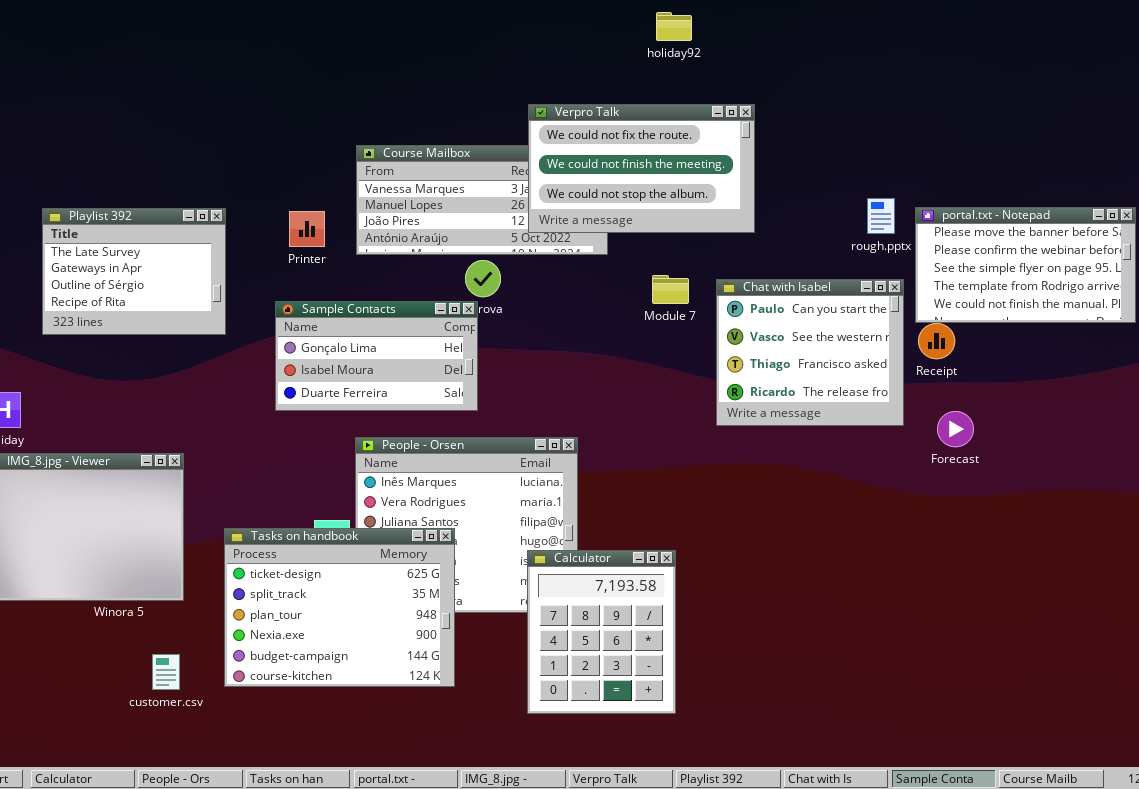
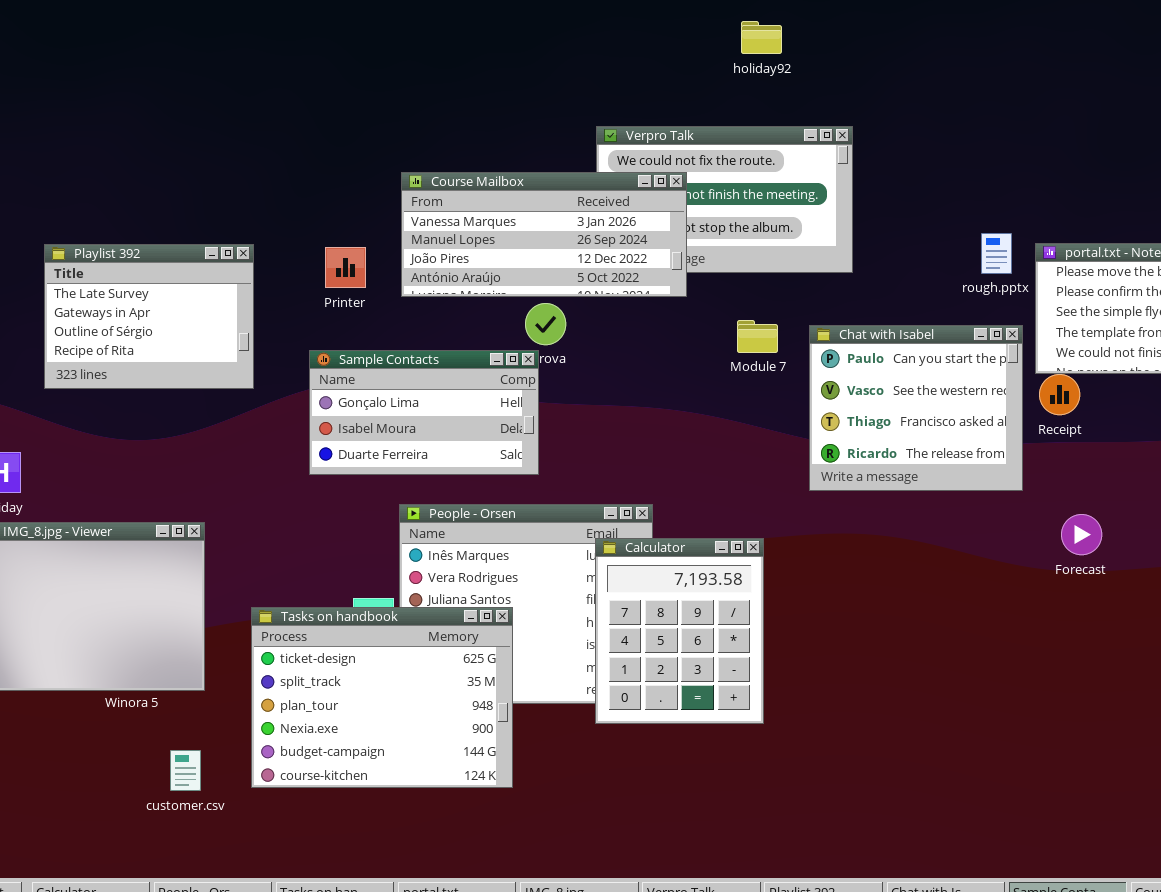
Course Mailbox: [356,145,608,255] -> [401,172,687,297], raised
Forecast: [937,411,974,447] -> [1061,514,1102,555], moved
Calculator: [527,550,676,714] -> [595,538,764,724], moved

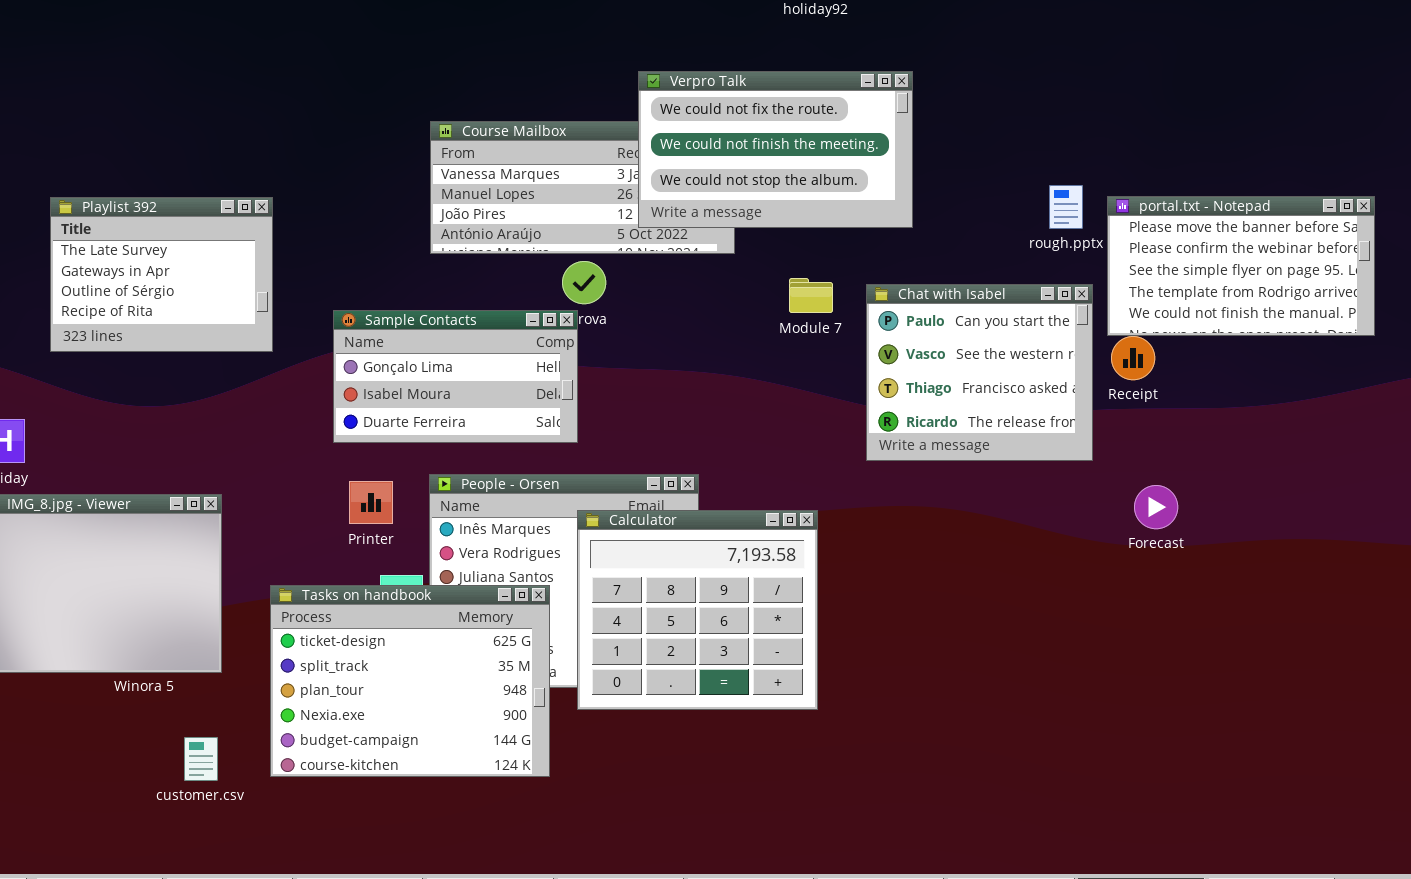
Verpro Talk: [596,126,853,273] -> [638,71,913,228], raised
Printer: [325,247,366,288] -> [349,481,393,524], moved
Calculator: [595,538,764,724] -> [577,510,818,710], resized

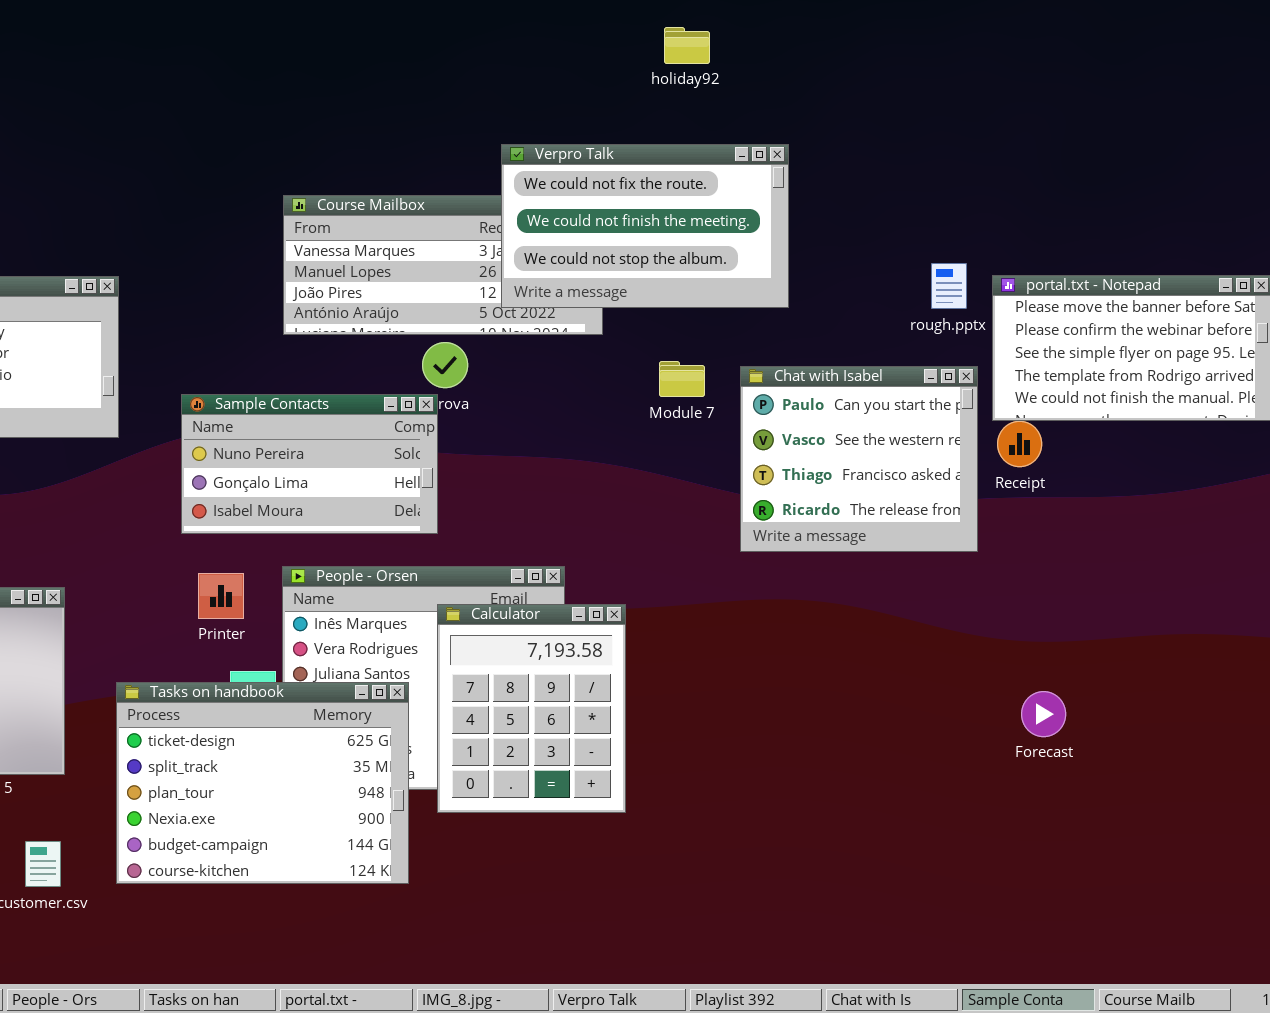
Sample Contacts: [333,310,578,443] -> [181,394,438,534], scrolled up 1 row
Forecast: [1134,485,1178,529] -> [1021,691,1066,737], moved
Calculator: [577,510,818,710] -> [437,604,626,813], resized

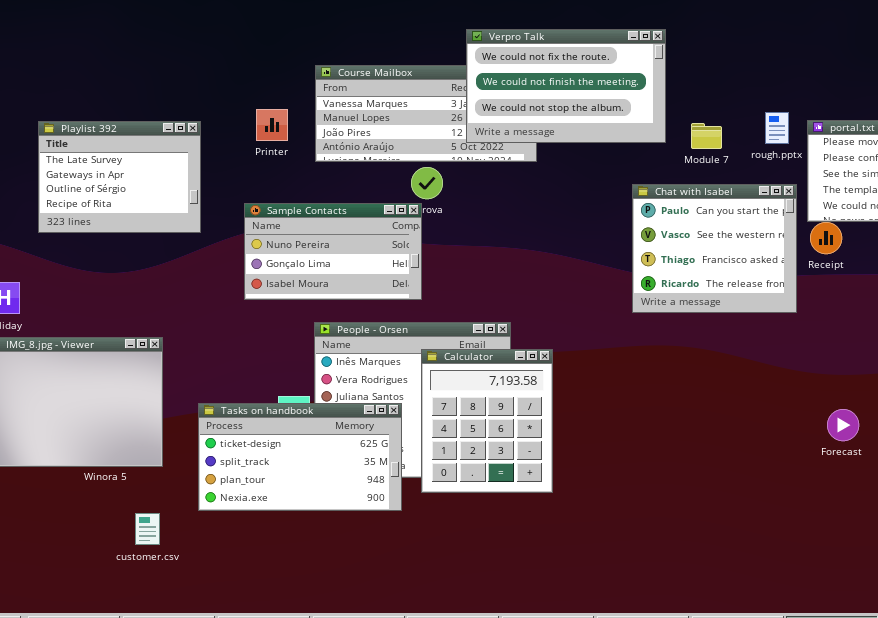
Module 7: [659,361,705,397] -> [691,123,722,149], moved
Printer: [198,573,244,619] -> [256,109,288,141], moved
Tasks on handbook: [116,682,409,884] -> [198,403,402,511], resized

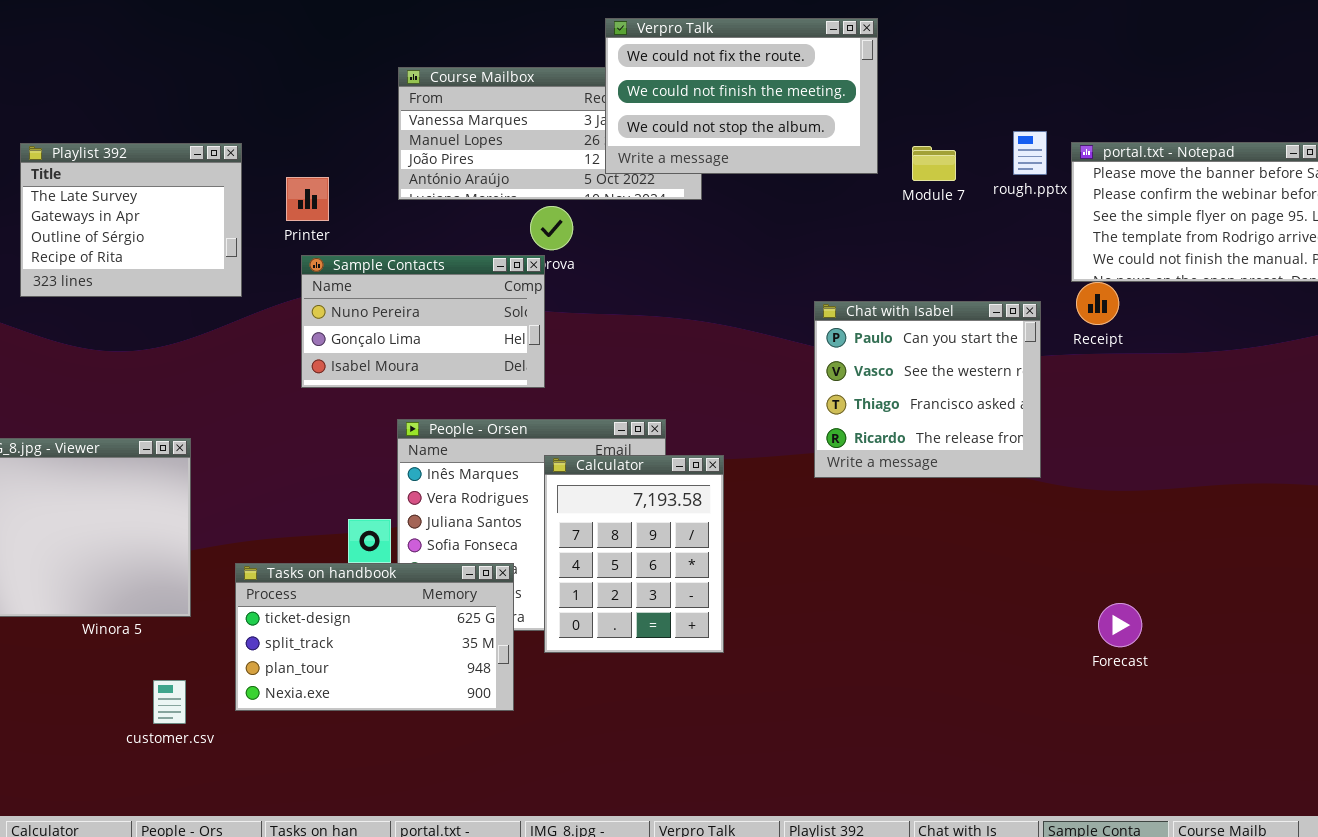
Printer: [256,109,288,141] -> [286,177,329,221], moved
Chat with Isabel: [632,184,797,313] -> [814,301,1041,478], moved
Tasks on handbook: [198,403,402,511] -> [235,563,514,711], moved
Forecast: [827,409,859,441] -> [1098,603,1142,647], moved

